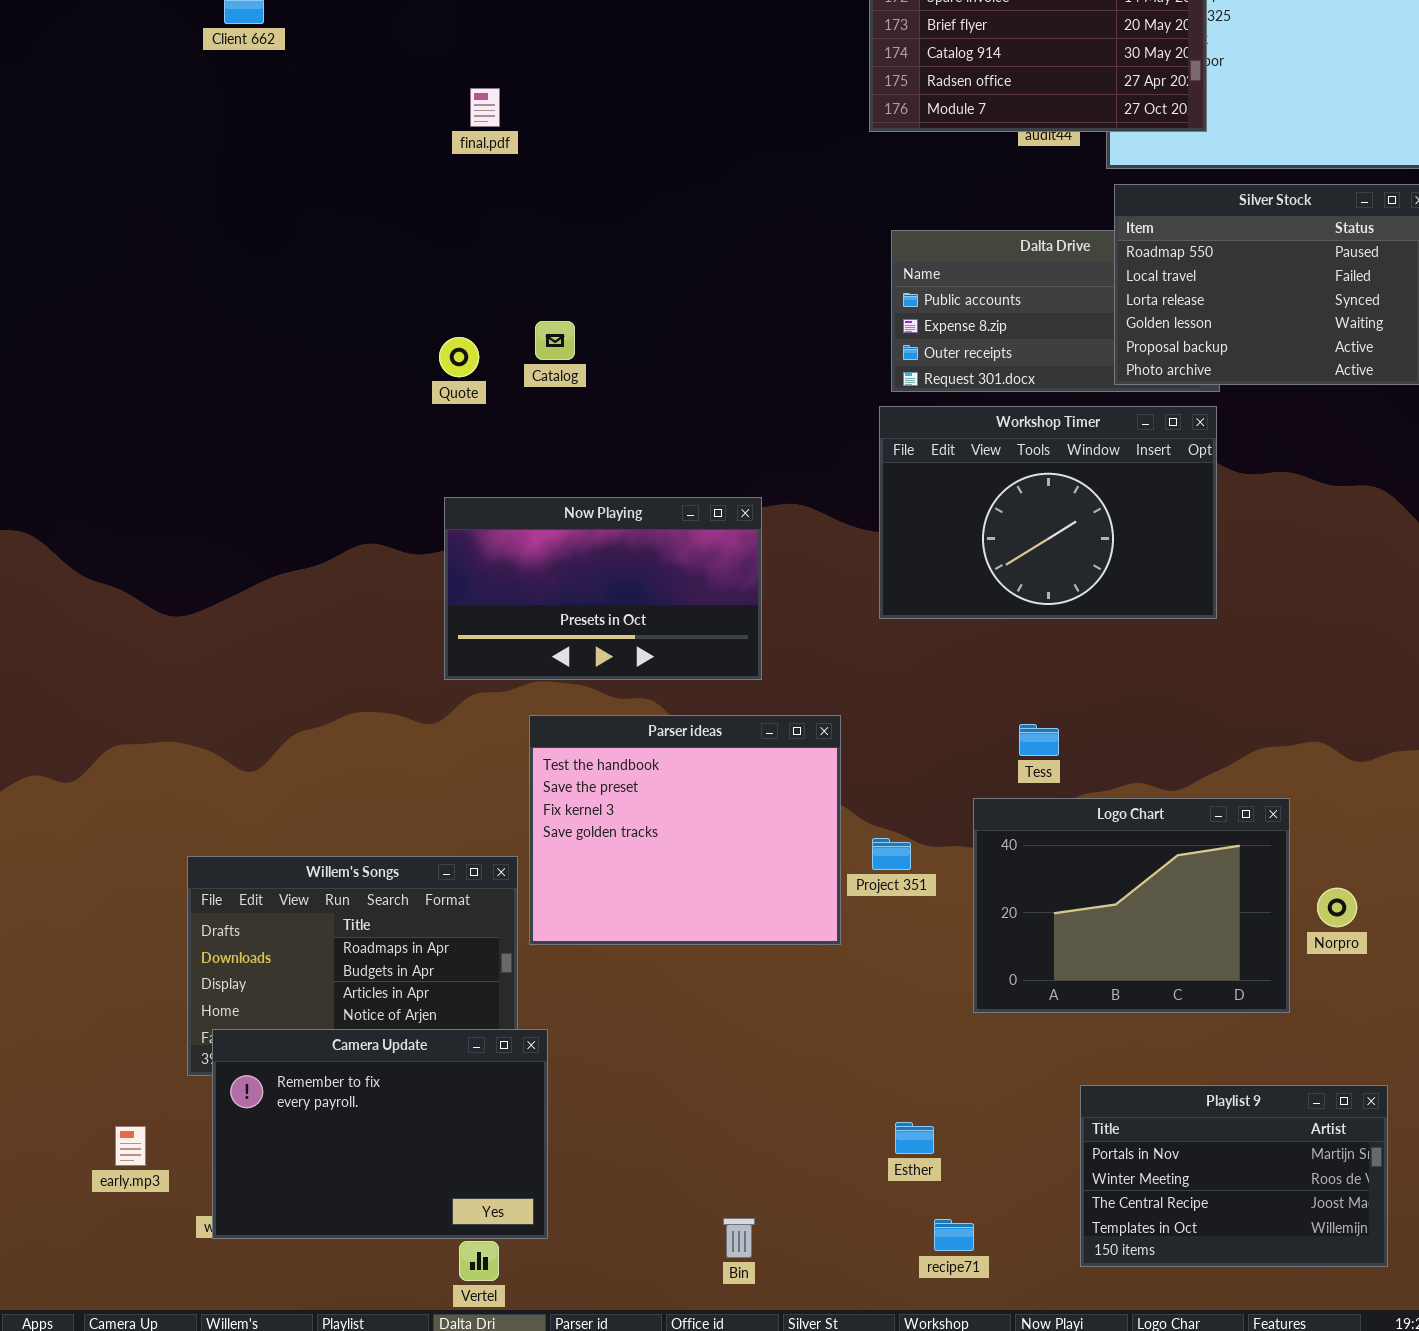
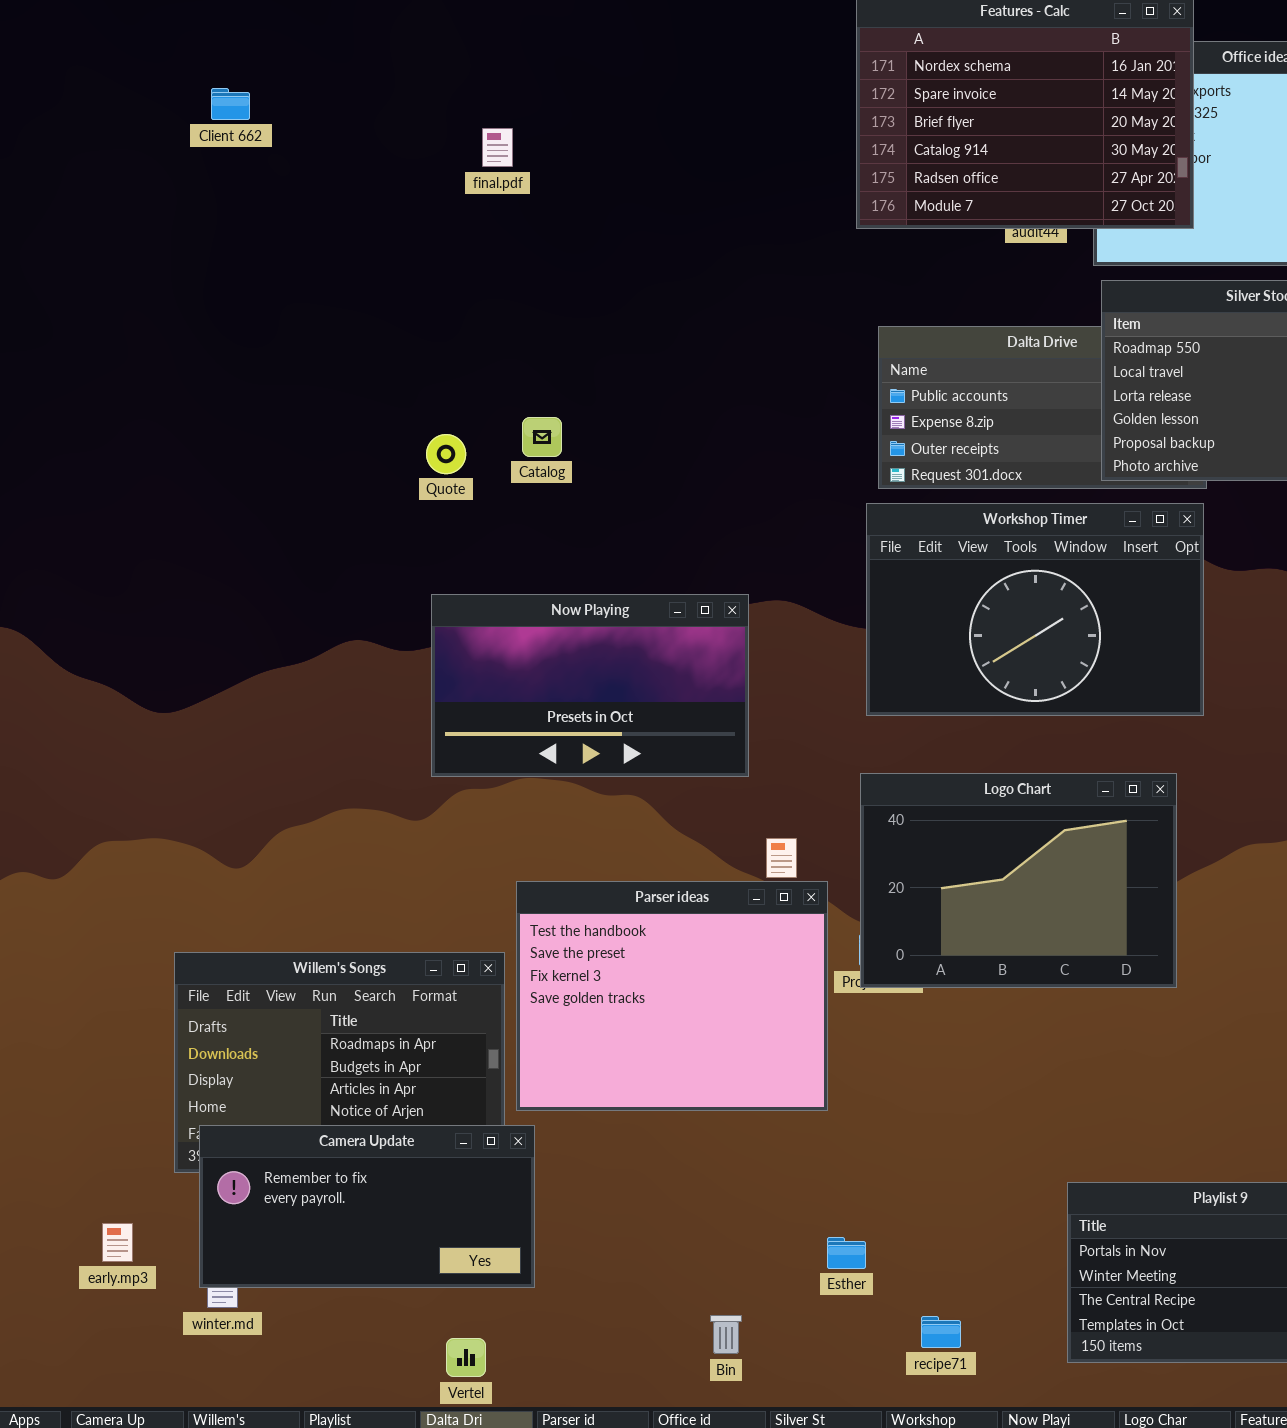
final.pdf: [470,88,500,127] -> [482,128,513,167], moved
Parser ideas: [529,715,841,945] -> [516,881,828,1111], moved
Logo Chart: [973,798,1290,1013] -> [860,773,1177,988], moved
Camera Update: [212,1029,548,1239] -> [199,1125,535,1288], resized
Esther: [895,1122,934,1154] -> [827,1237,866,1269], moved

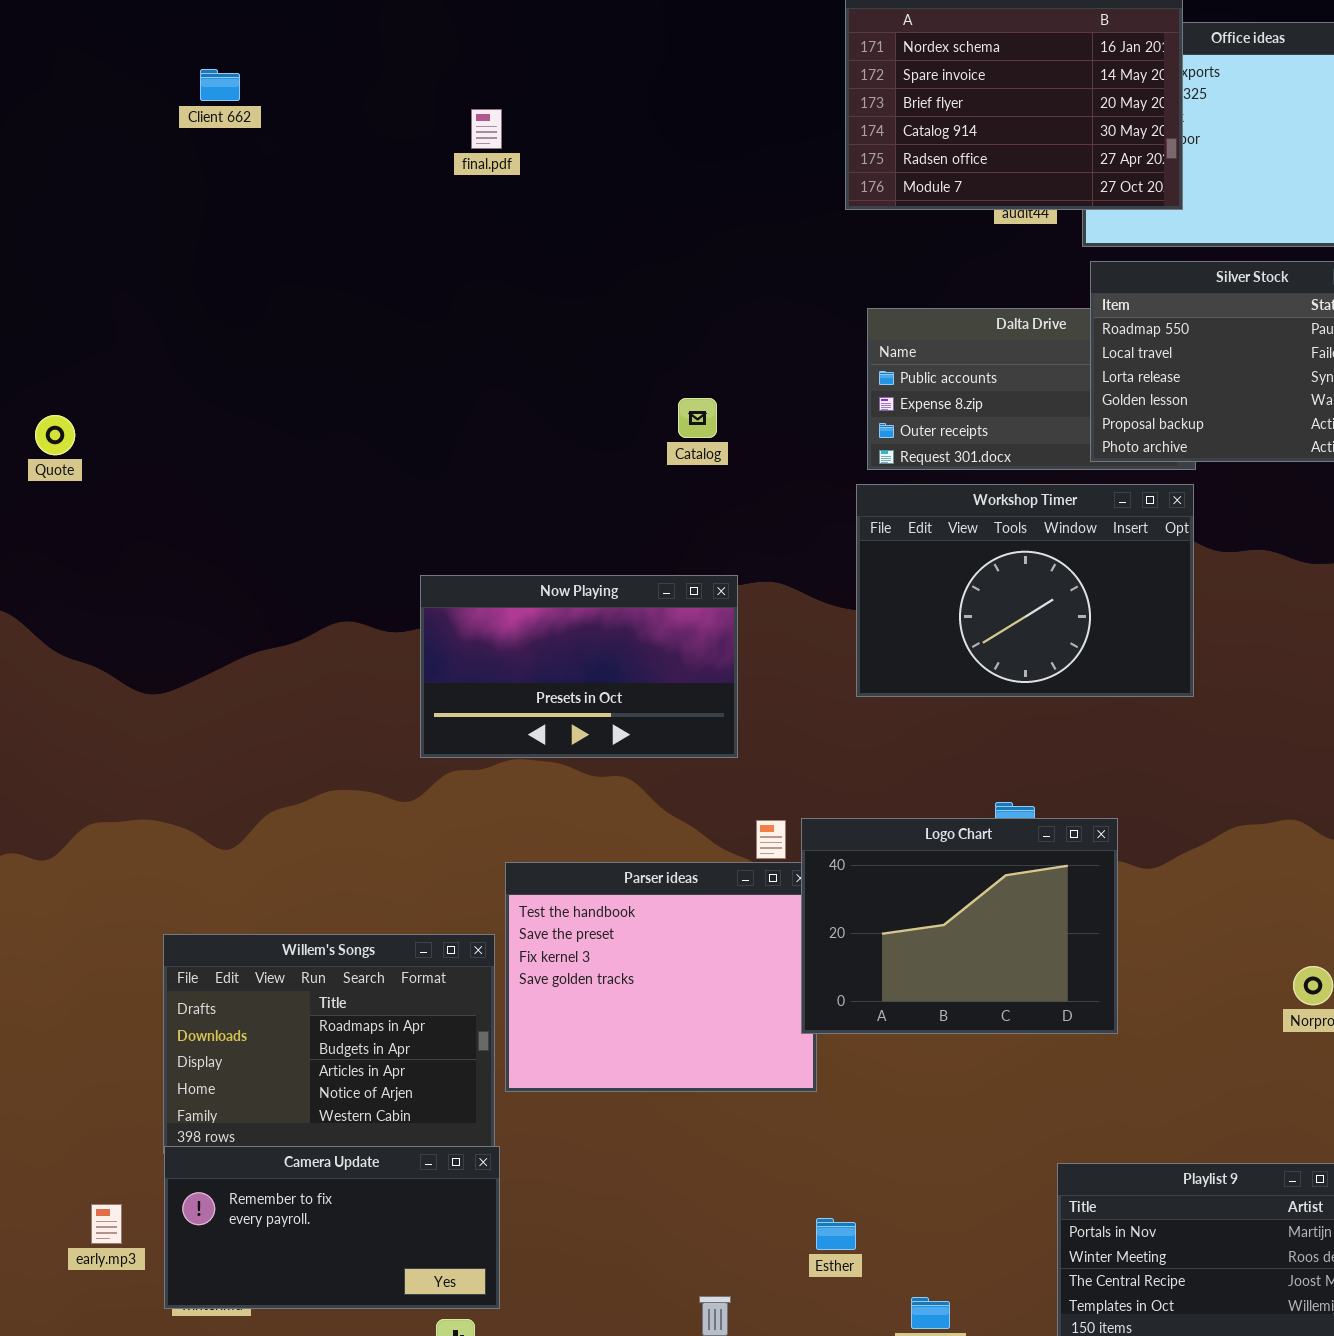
Catalog: [522,417,562,457] -> [678,398,717,438], moved
Quote: [426,434,466,474] -> [35,415,75,455], moved
Logo Chart: [860,773,1177,988] -> [801,818,1118,1034], moved
Camera Update: [199,1125,535,1288] -> [164,1146,500,1309], moved

